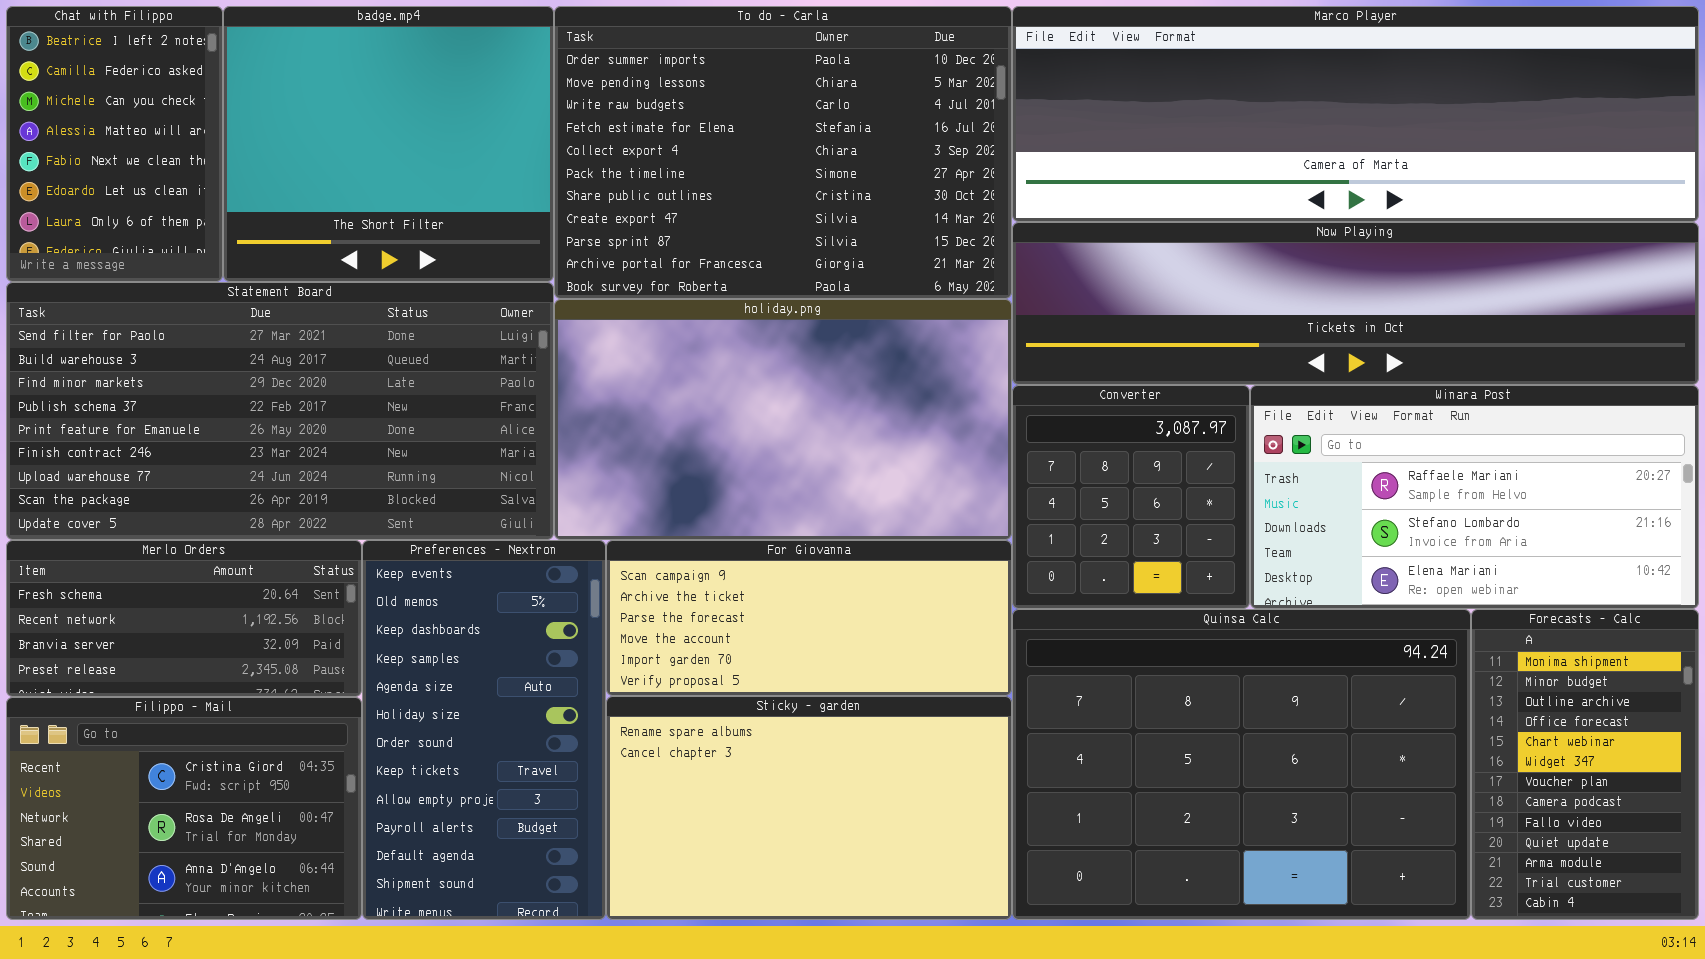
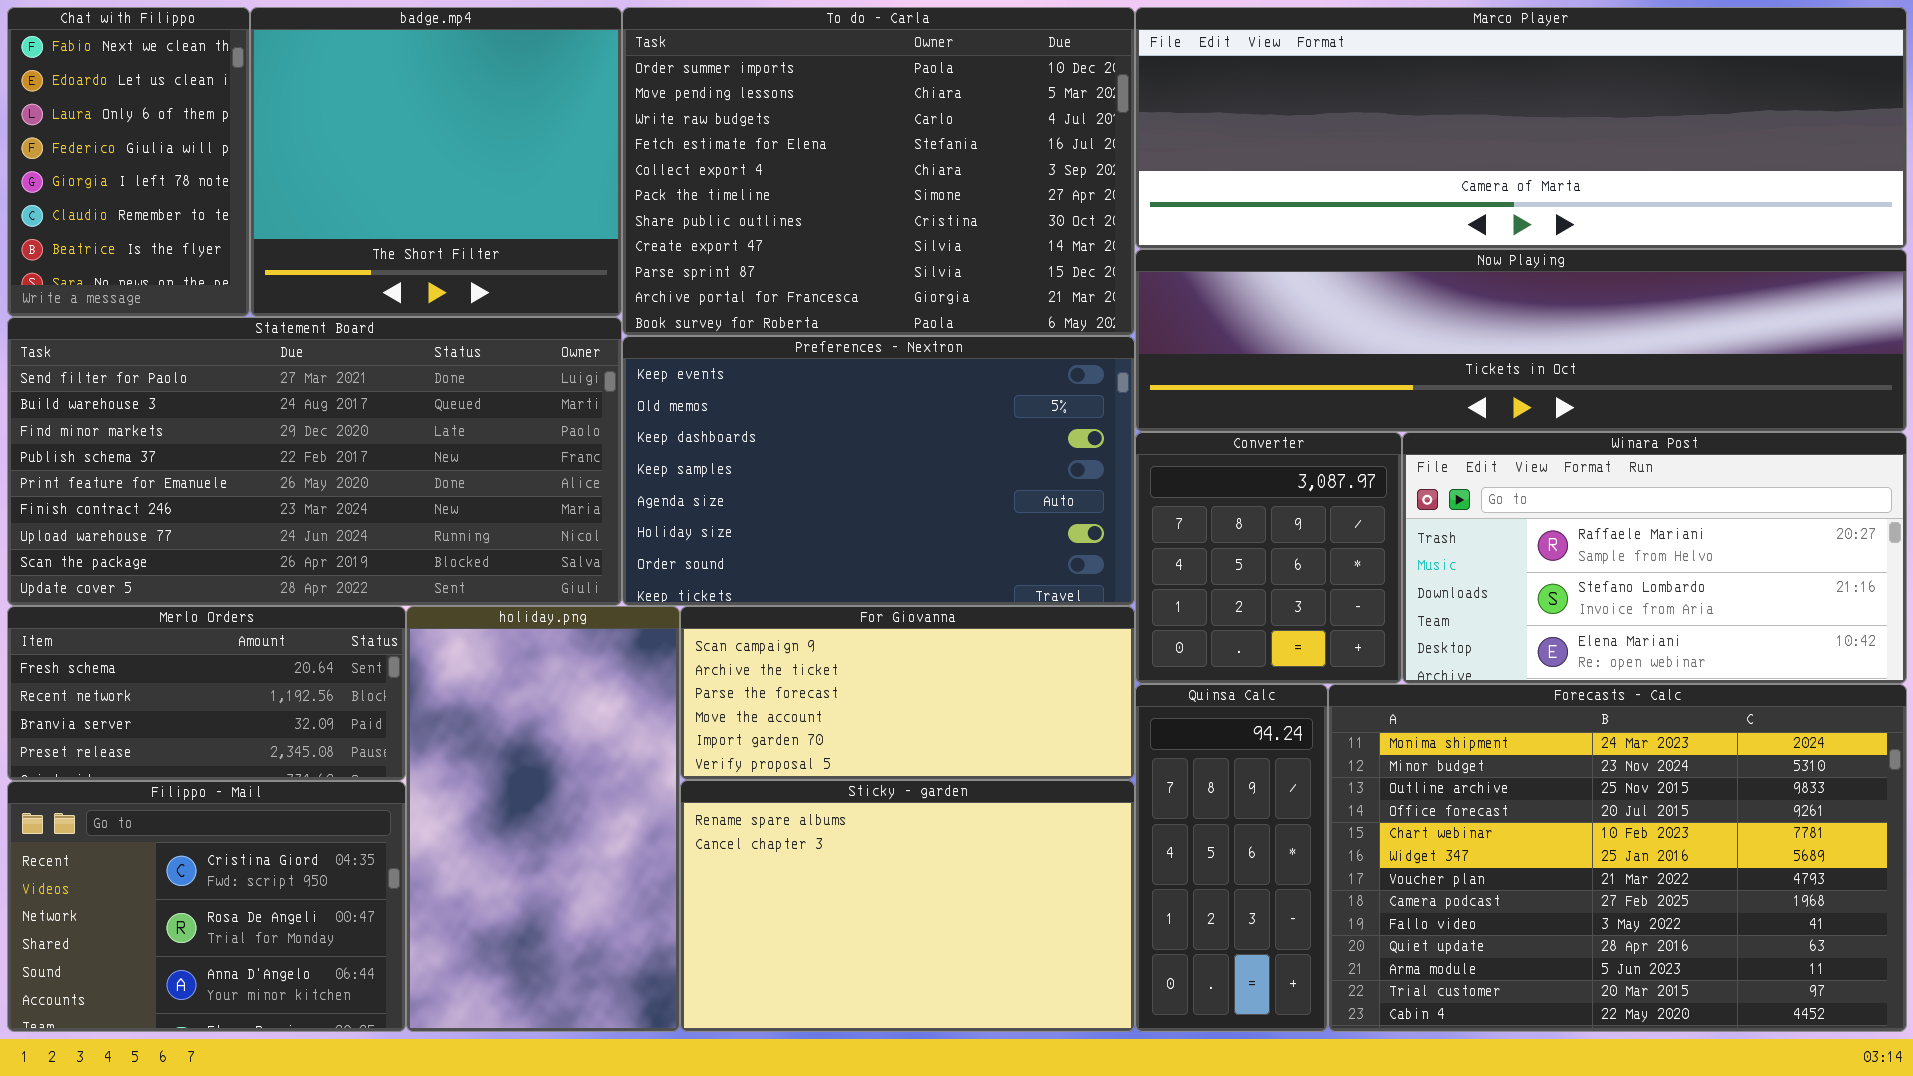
Chat with Filippo: [6,6,223,282] -> [7,7,250,317], scrolled down 4 rows
holiday.png: [554,299,1012,540] -> [406,606,680,1032], moved, resized
Preferences - Nextron: [362,540,606,920] -> [622,336,1135,606], moved, resized
Quinsa Calc: [1012,609,1471,920] -> [1135,684,1328,1032], resized
Forecasts - Calc: [1471,609,1699,920] -> [1328,684,1907,1032], resized

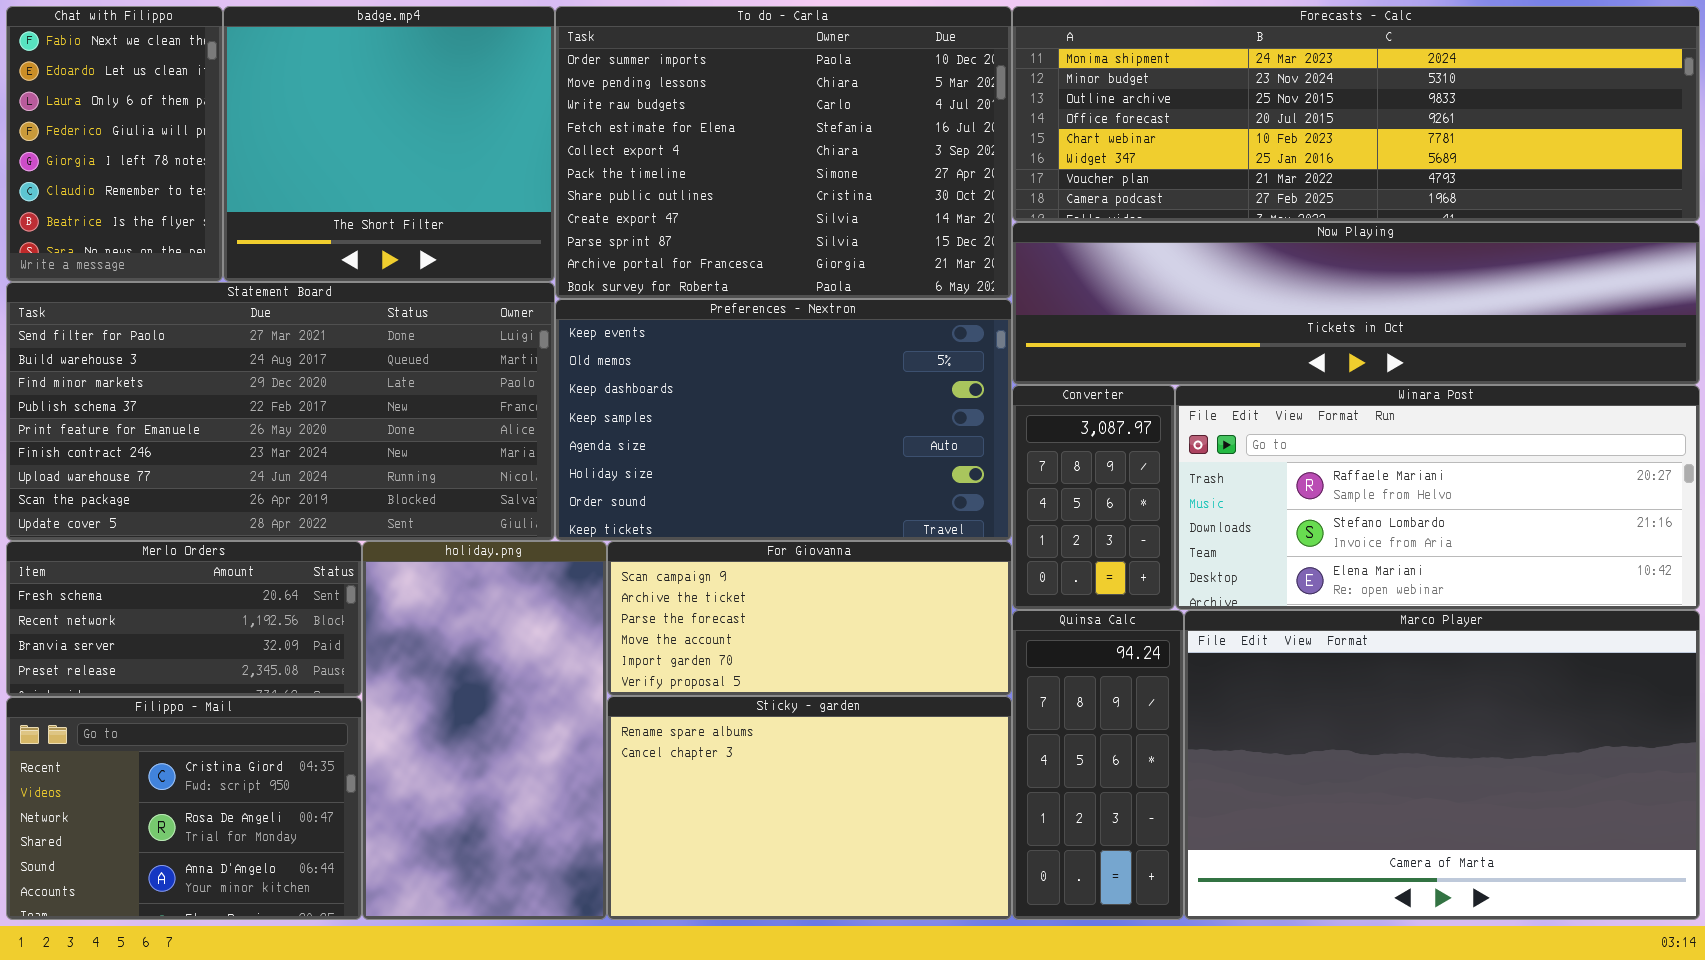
Marco Player: [1135,7,1907,249] -> [1184,610,1700,920], moved, resized
Converter: [1135,432,1402,684] -> [1012,385,1175,610], resized
Winara Post: [1402,432,1907,684] -> [1175,385,1700,610], resized
Forecasts - Calc: [1328,684,1907,1032] -> [1012,6,1700,222], moved, resized

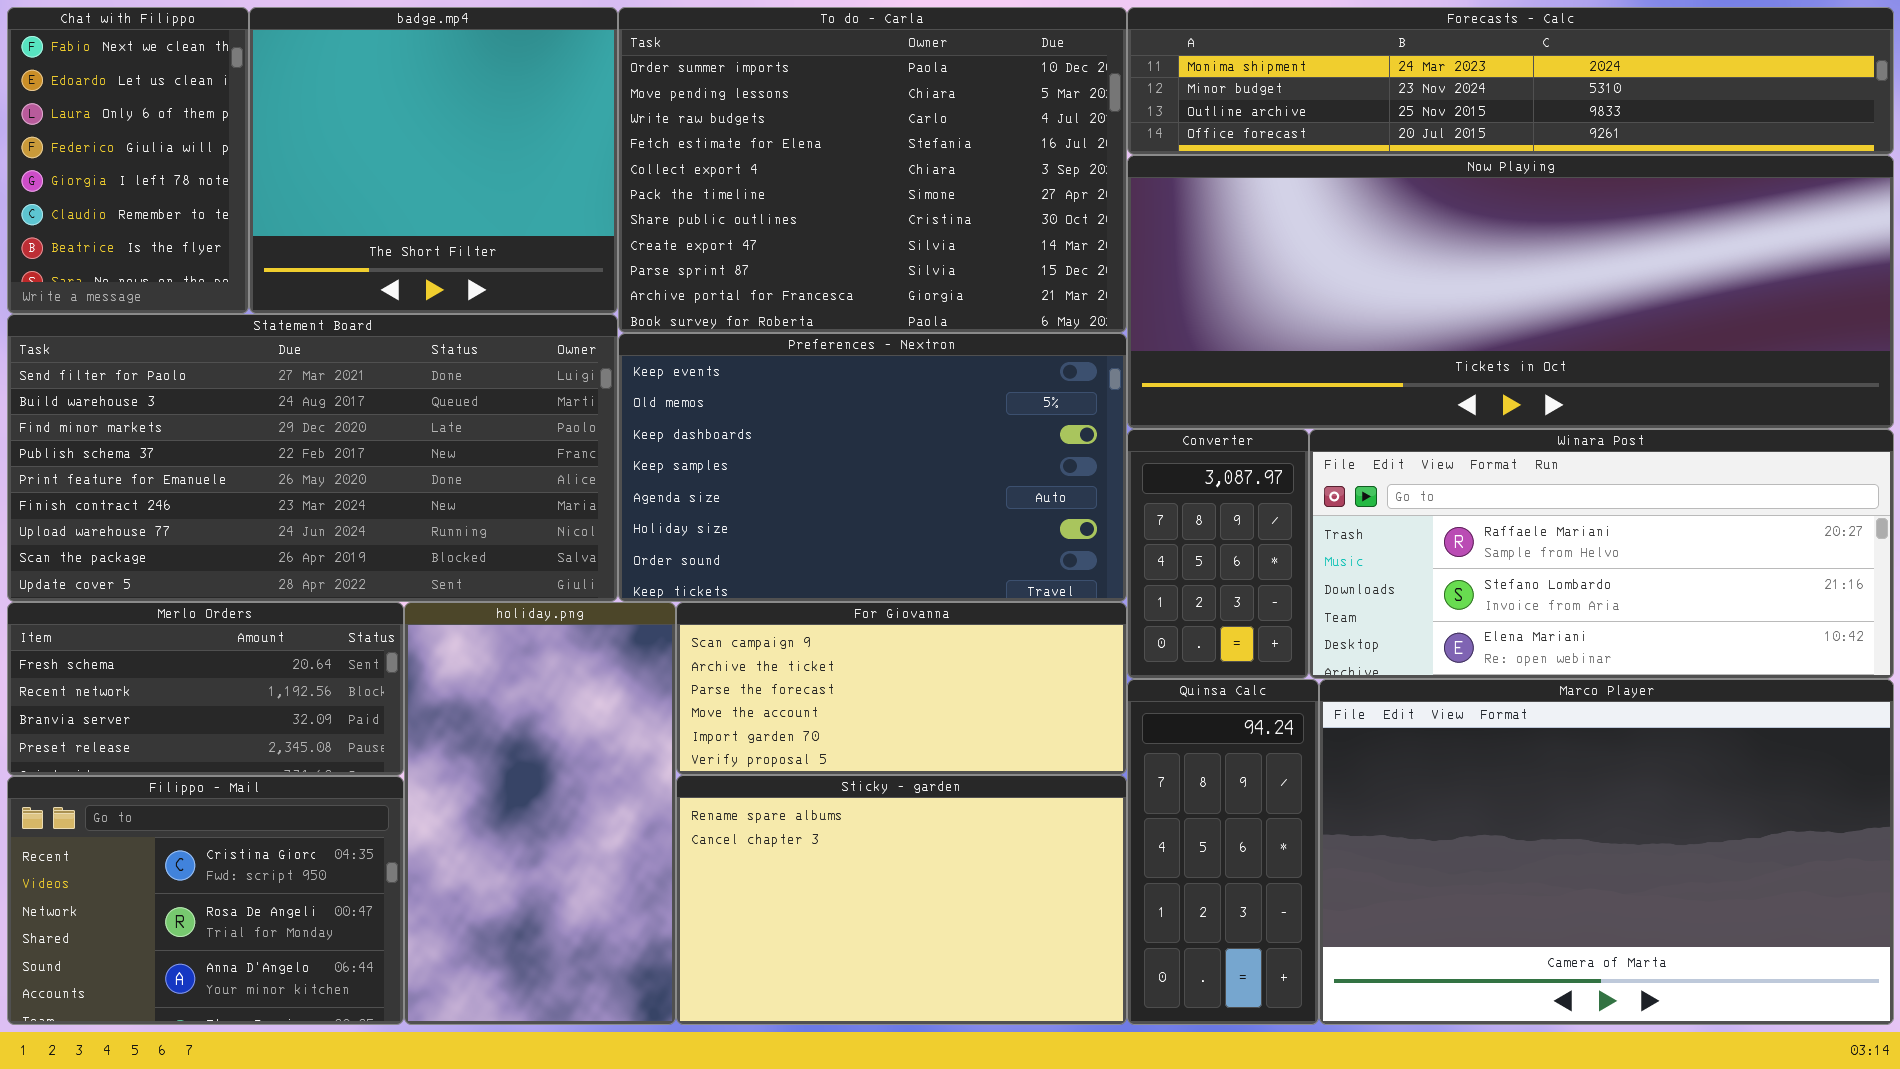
Forecasts - Calc: [1012,6,1700,222] -> [1127,7,1894,155], resized
Now Playing: [1012,222,1700,385] -> [1127,155,1894,429], resized

